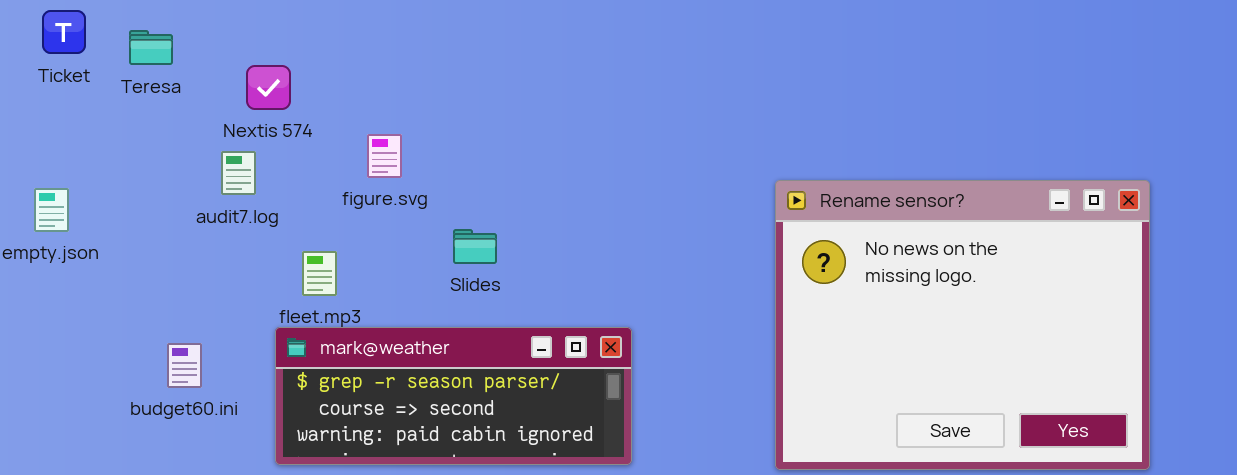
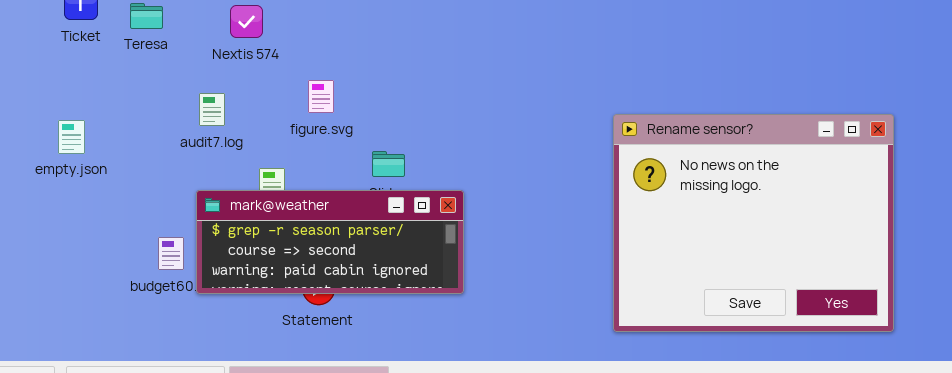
Nextis 574: [246,65,291,110] -> [230,5,263,38], moved
mark@weather: [275,327,632,465] -> [196,190,464,294], moved

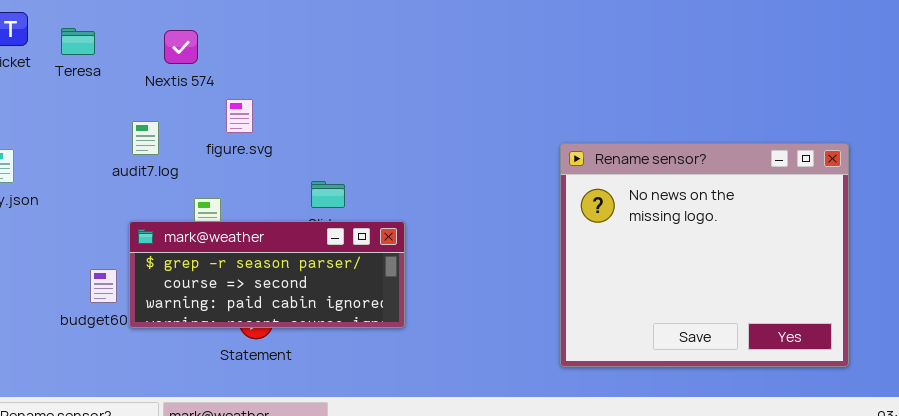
figure.svg: [308,80,334,113] -> [226,99,253,133], moved

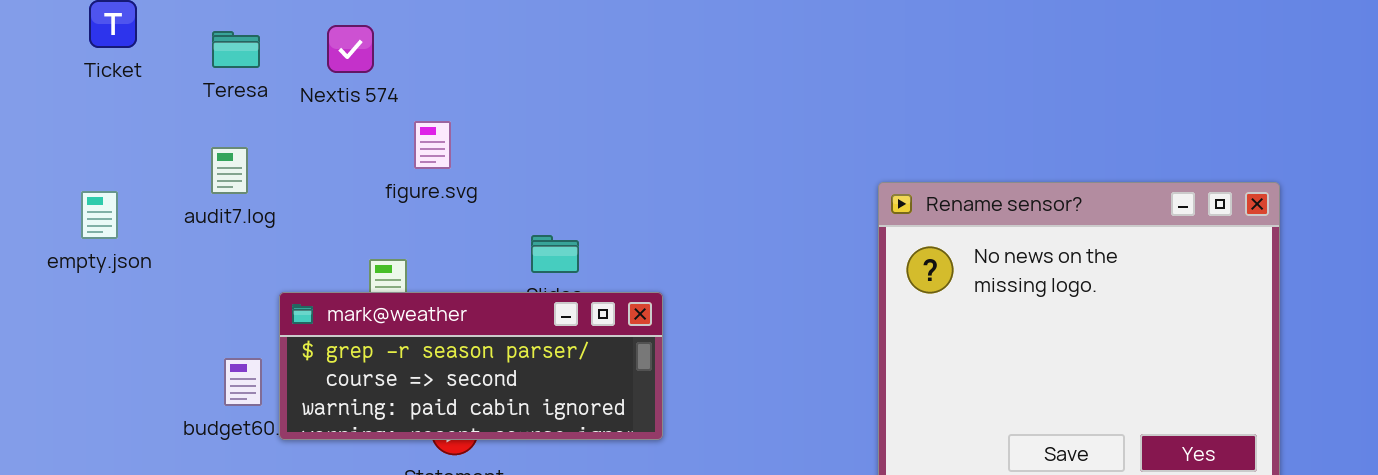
Teresa: [61,28,95,55] -> [212,31,260,68], moved
audit7.log: [132,121,159,155] -> [211,147,248,194], moved

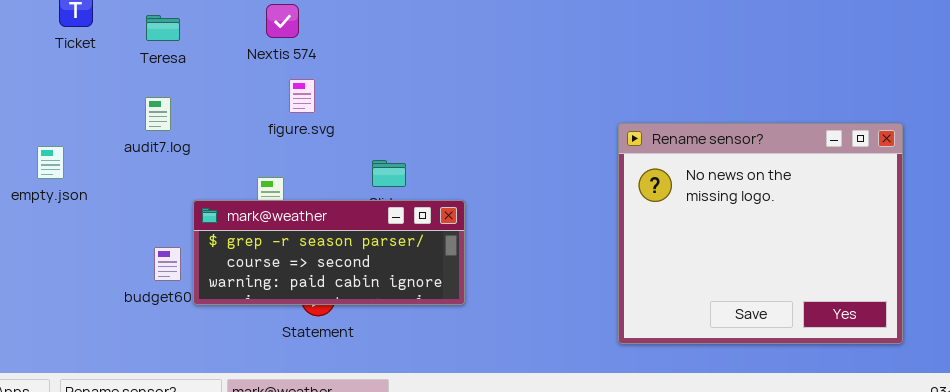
Nextis 574: [327,25,374,73] -> [266,4,299,38], moved
empty.json: [81,191,118,239] -> [37,146,64,179], moved

